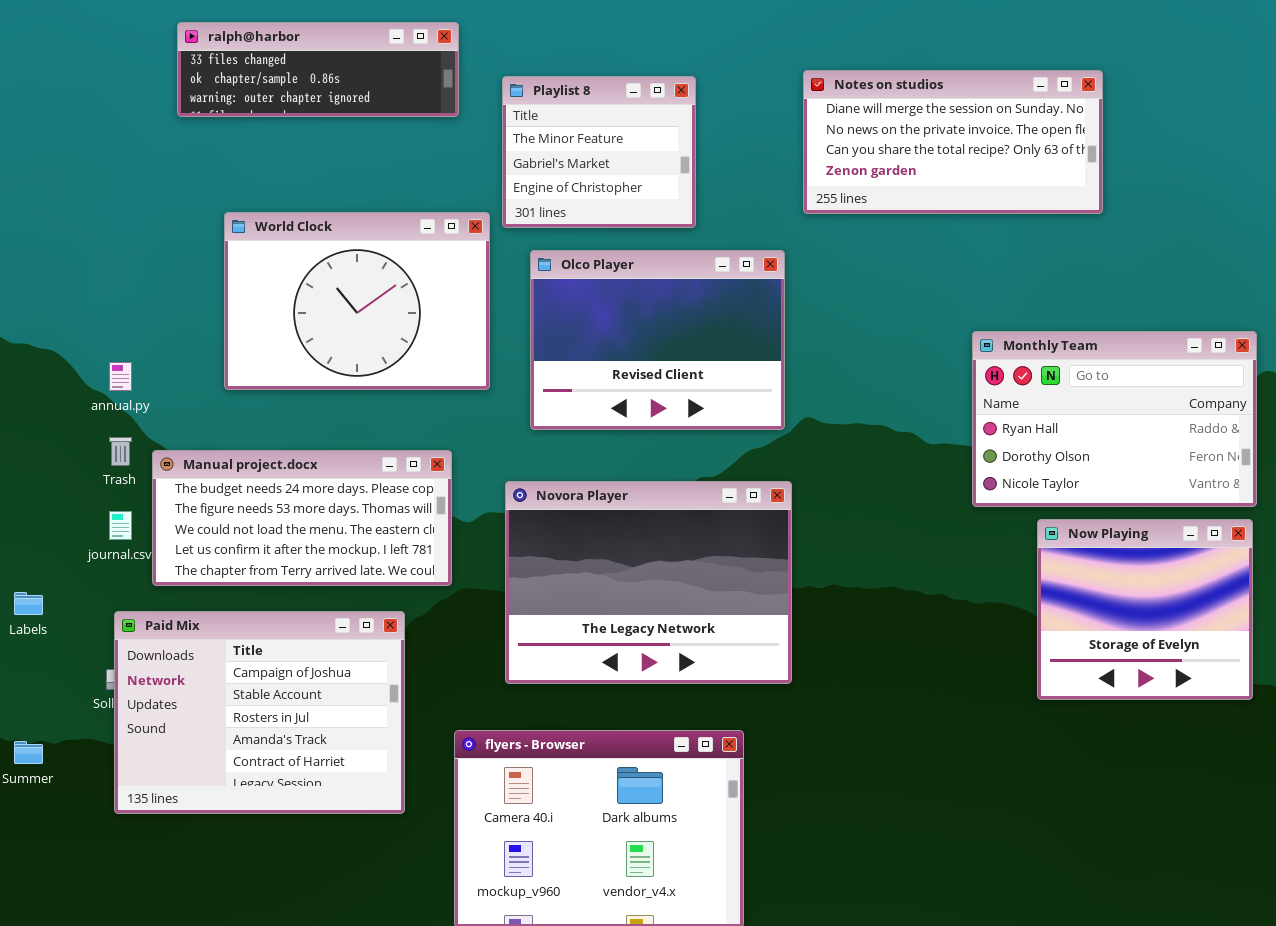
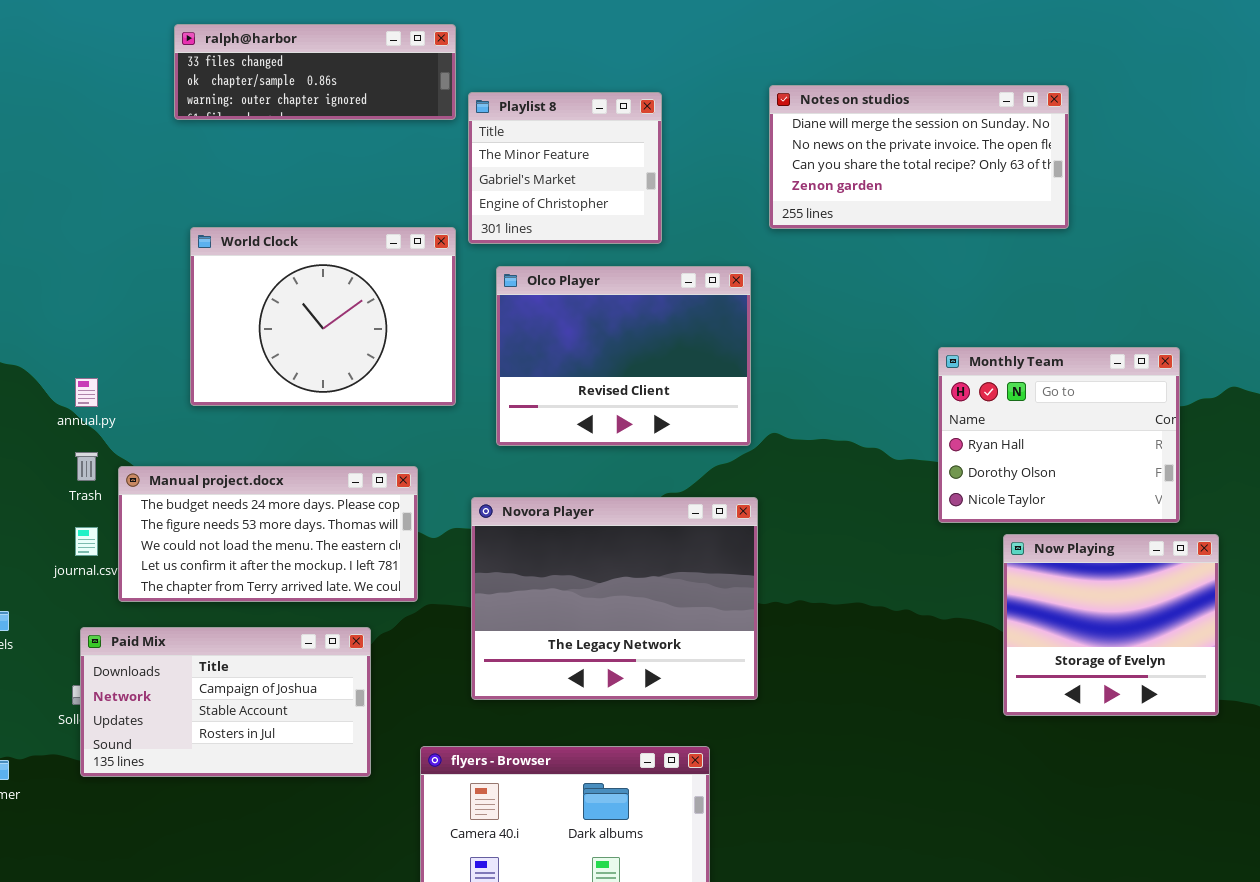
ralph@harbor: [177,22,459,117] -> [174,24,456,120], moved
Monthly Team: [972,331,1257,507] -> [938,347,1180,523], resized
Paid Mix: [114,611,405,814] -> [80,627,371,777], resized

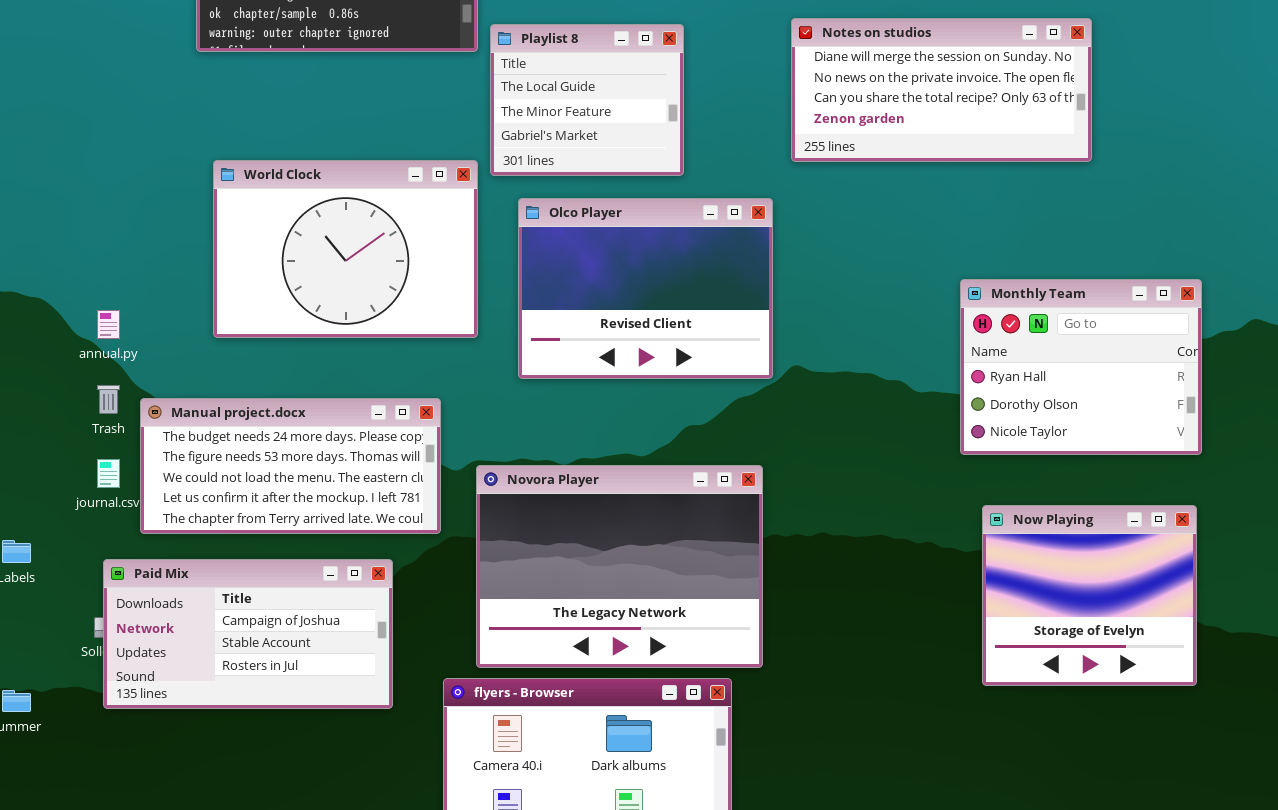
Playlist 8: [468,92,662,244] -> [490,24,684,176], scrolled up 1 row
Novora Player: [471,497,758,700] -> [476,465,763,668], moved
Now Playing: [1003,534,1219,716] -> [982,505,1197,686], moved

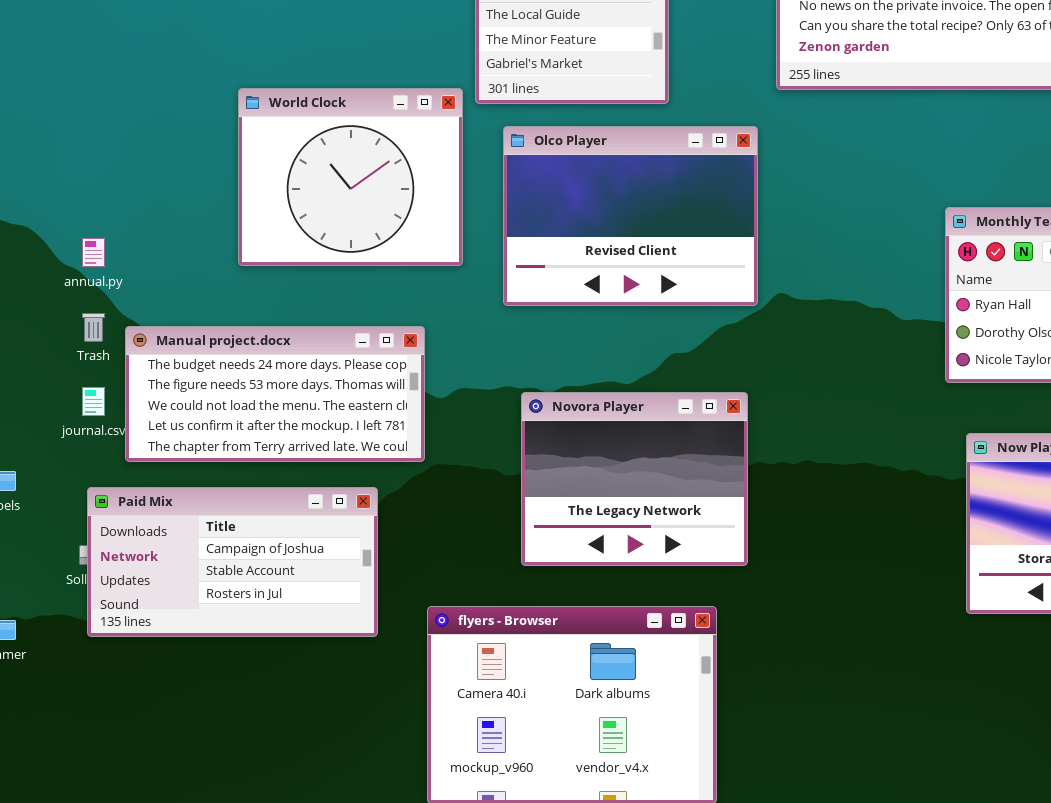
World Clock: [213,160,478,338] -> [238,88,463,266], resized
Novora Player: [476,465,763,668] -> [521,392,748,566], resized

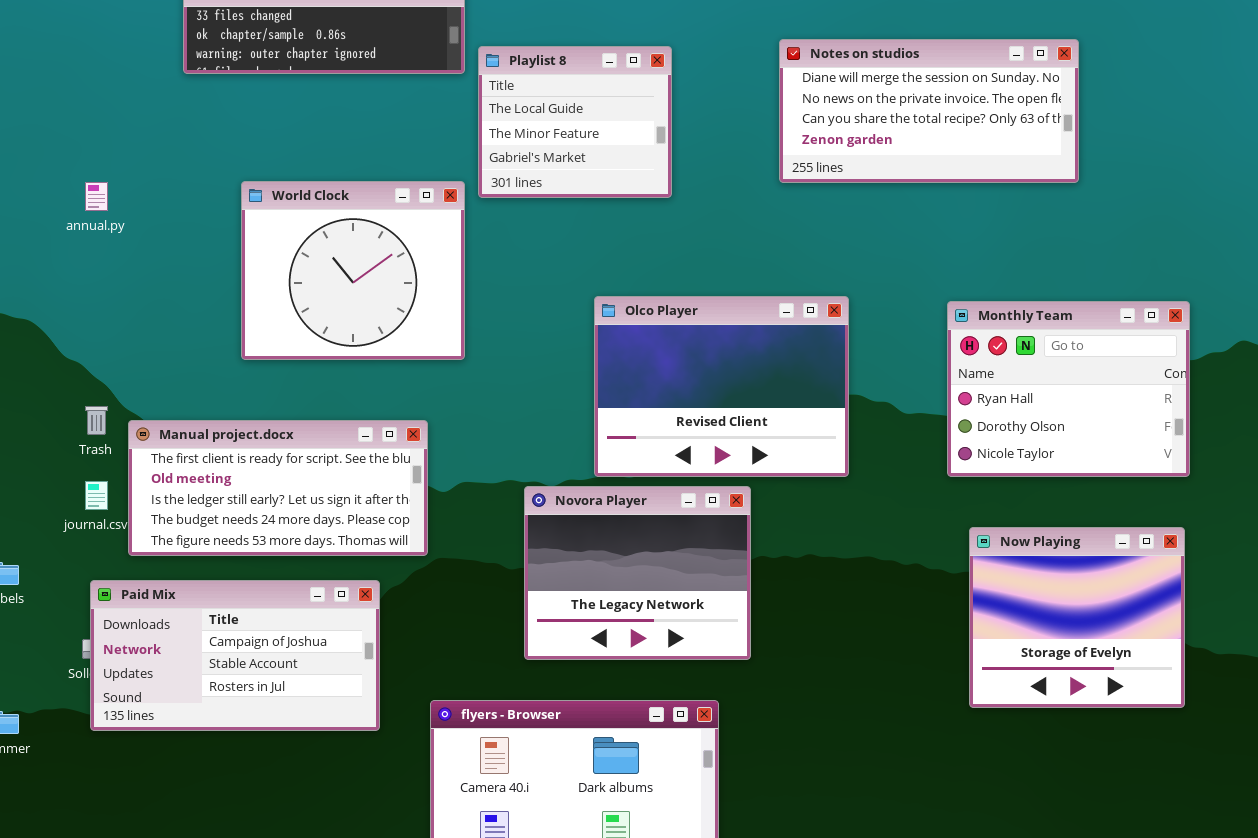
Olco Player: [503,126,758,306] -> [594,296,849,477], moved
annual.py: [82,238,105,267] -> [85,182,108,211], moved
Manual project.docx: [125,326,425,462] -> [128,420,428,556], scrolled up 3 rows

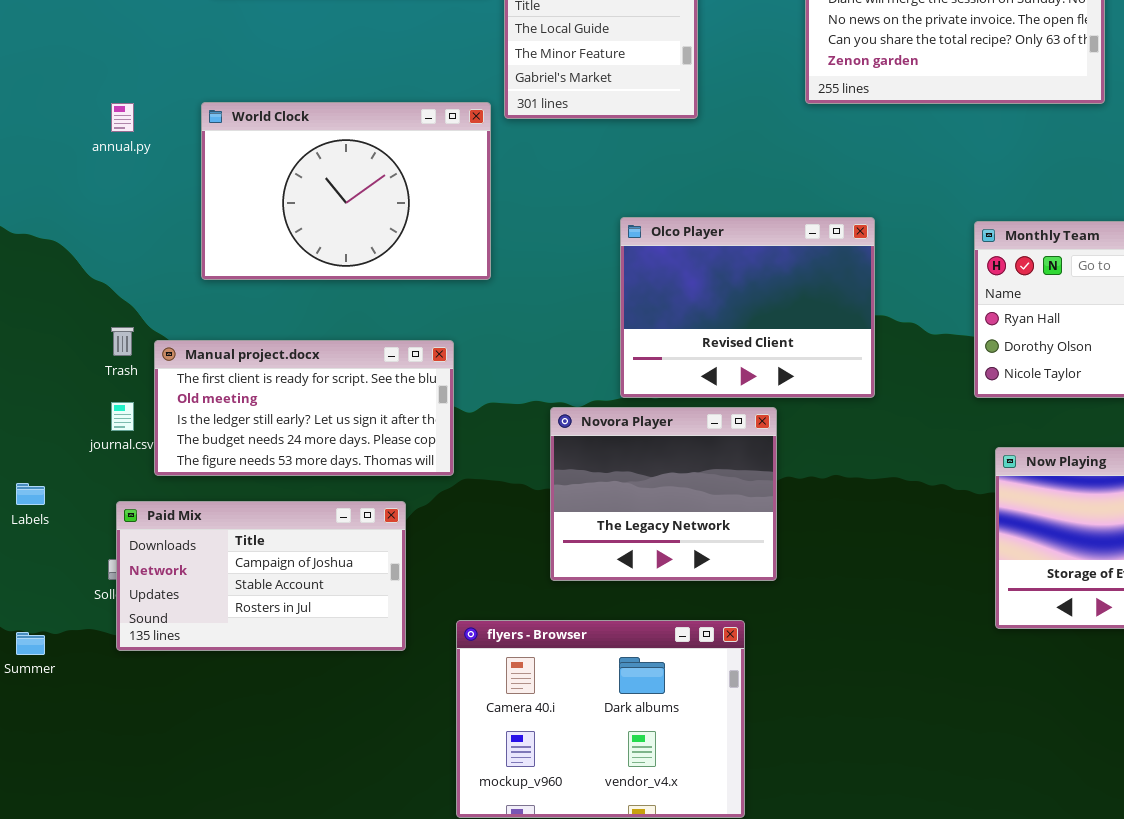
World Clock: [241,181,465,360] -> [201,102,491,280], resized

